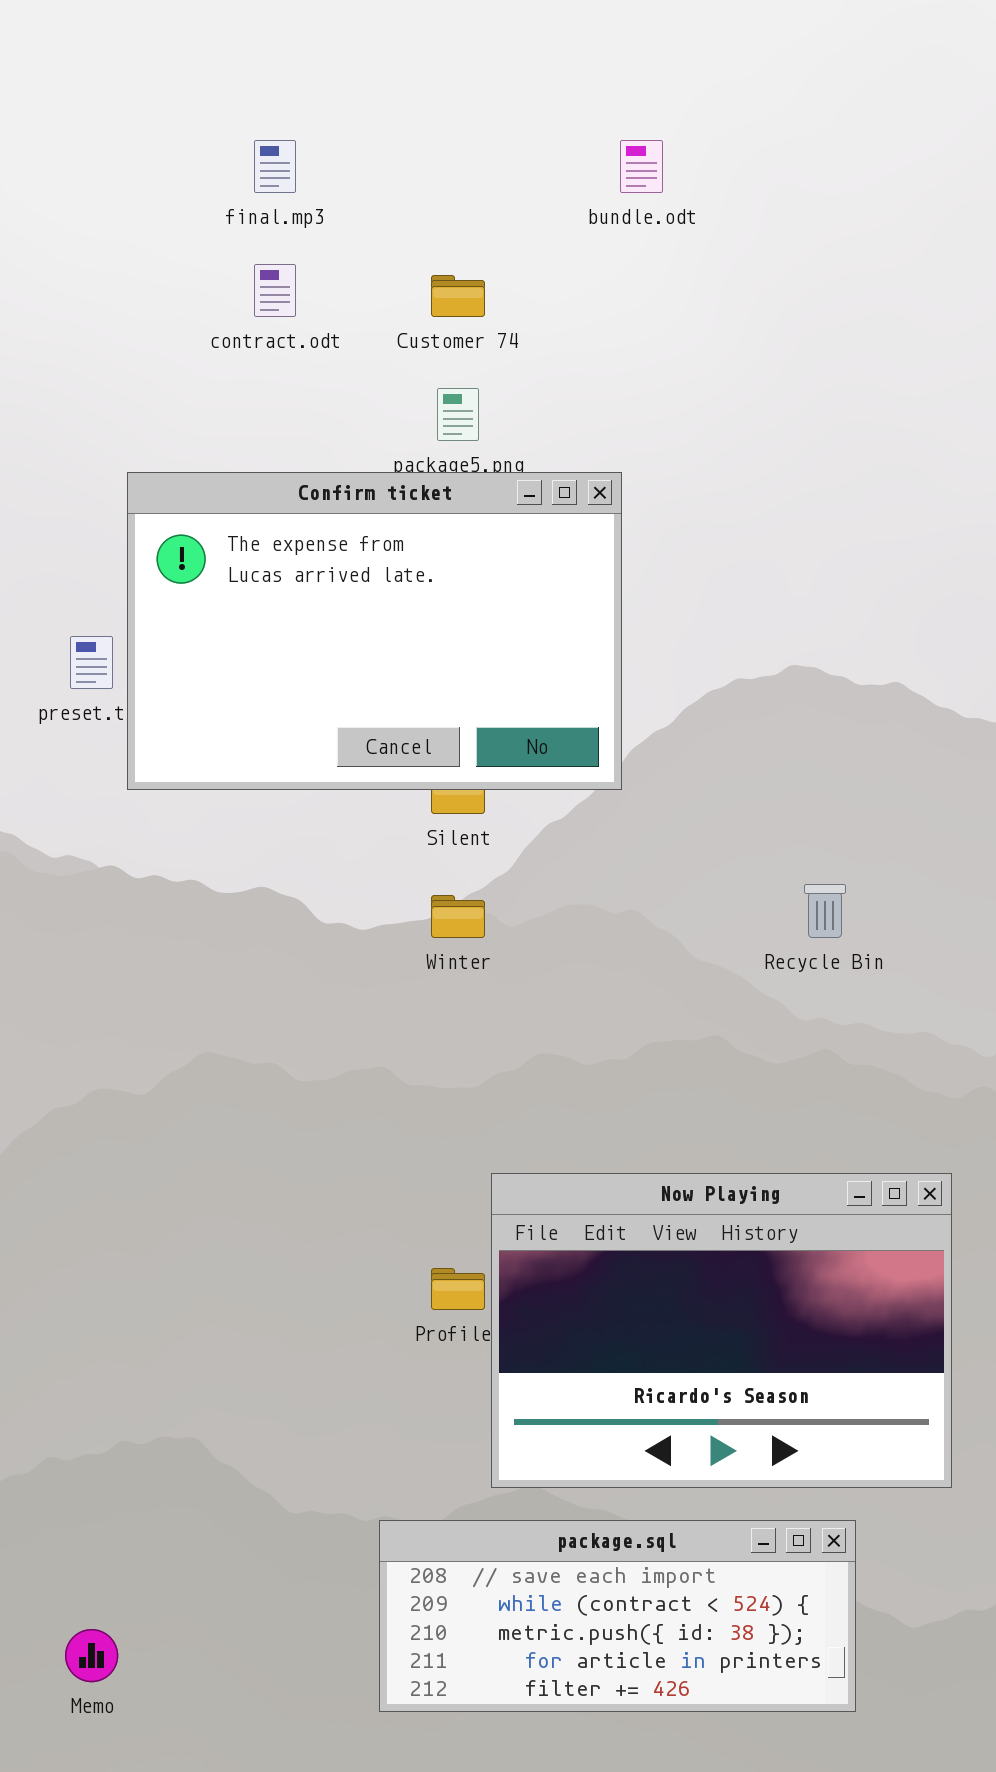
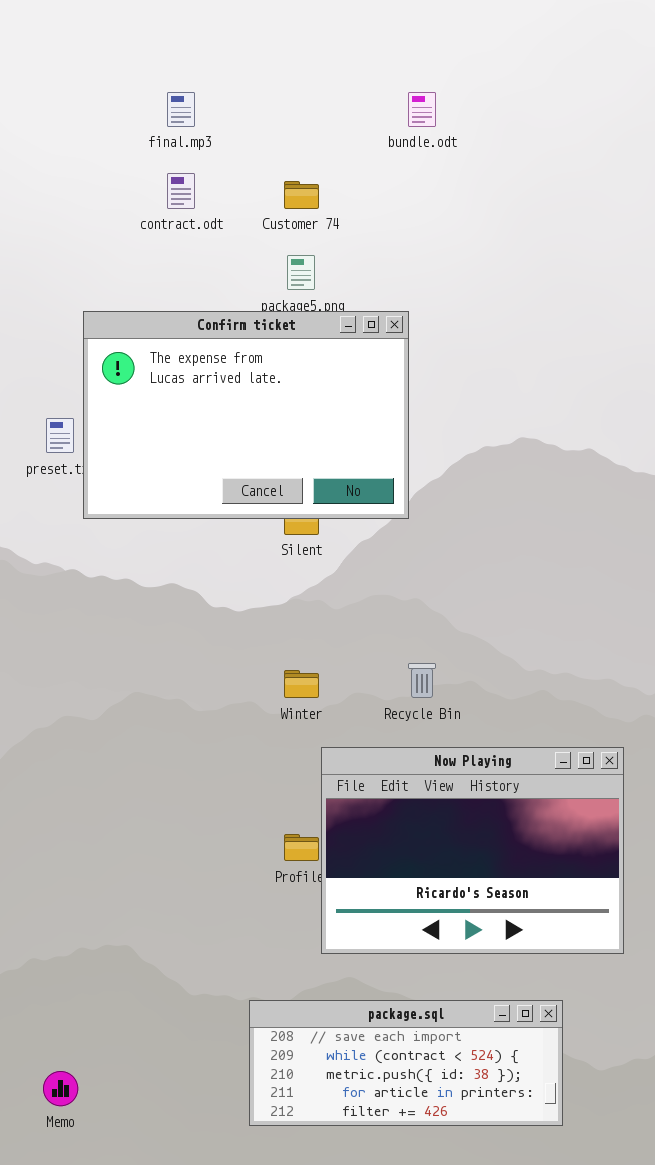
Recycle Bin: [804,884,846,938] -> [408,663,436,698], moved
Winter: [431,895,485,938] -> [284,670,319,698], moved
Now Playing: [491,1173,952,1488] -> [321,747,624,954], moved

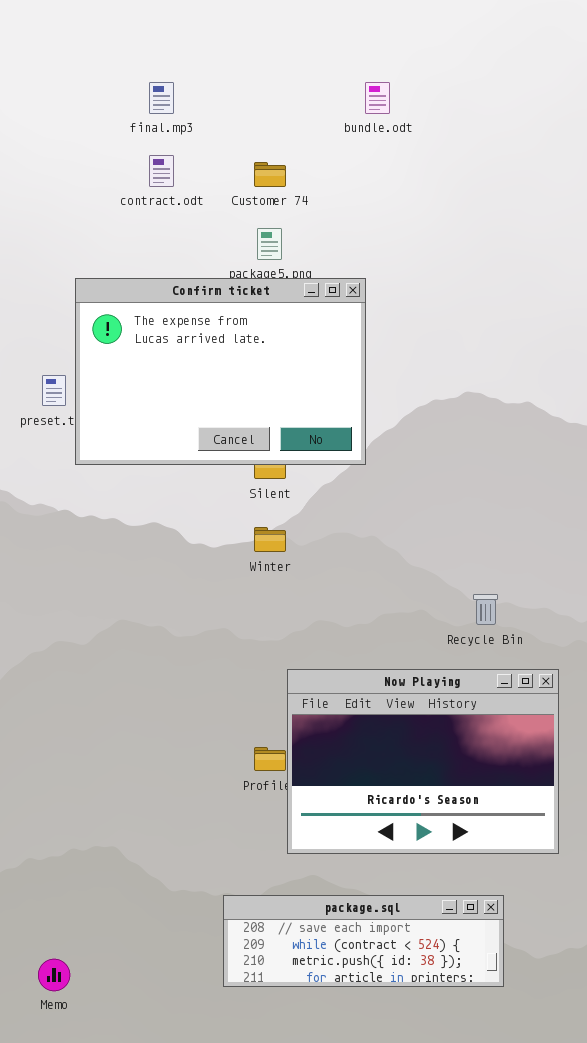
Recycle Bin: [408,663,436,698] -> [473,594,498,625], moved
Winter: [284,670,319,698] -> [254,527,286,552], moved
package.sql: [249,1000,563,1126] -> [223,895,504,987], resized

